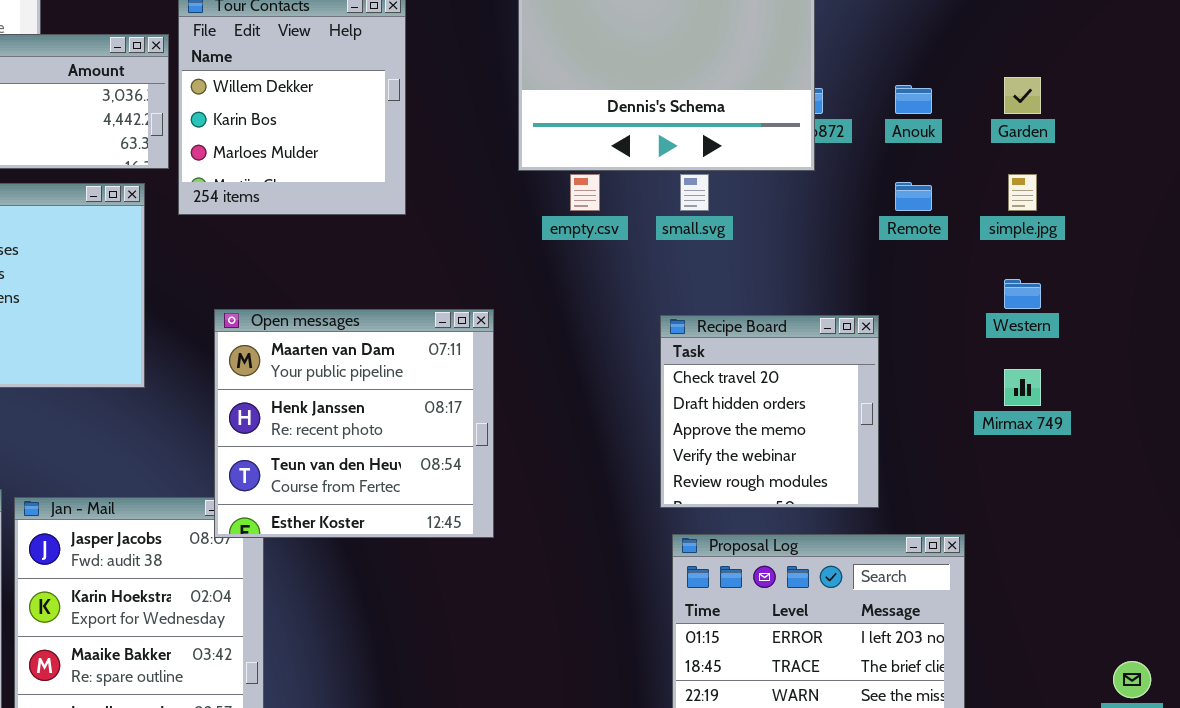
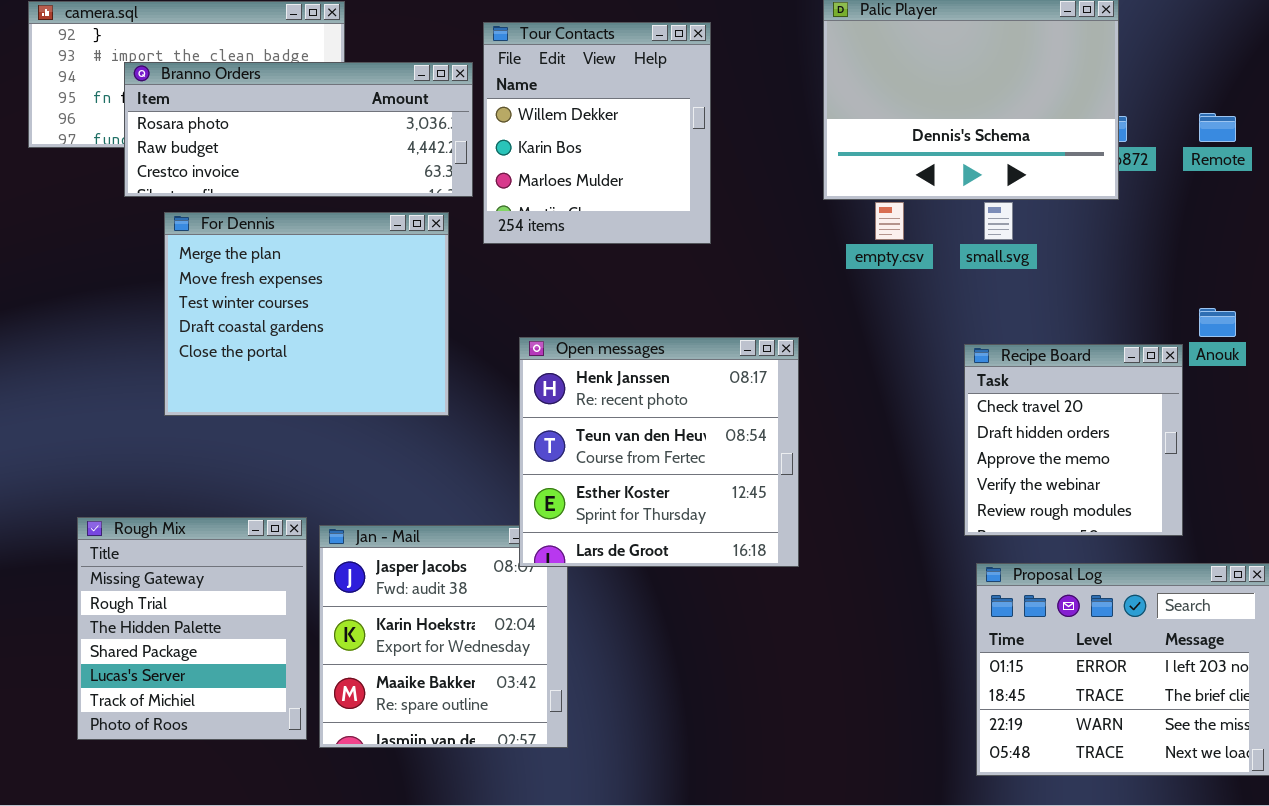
Anouk: [895,85,932,114] -> [1199,308,1236,337], moved
Remote: [895,182,932,211] -> [1199,113,1236,142], moved
Open messages: [214,309,494,538] -> [519,337,799,567], scrolled down 1 row

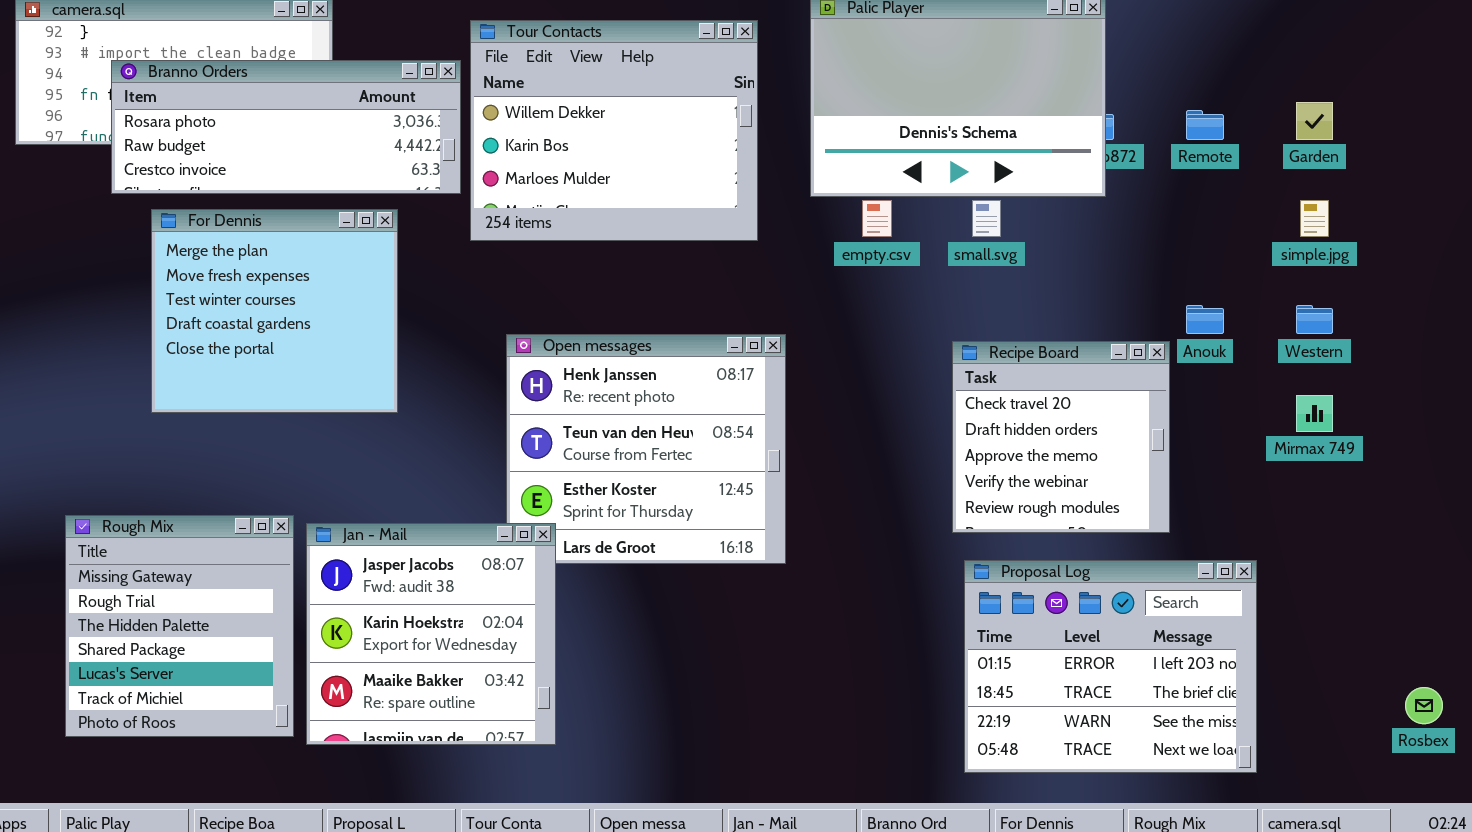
Tour Contacts: [483,22,711,244] -> [470,20,758,241], resized
For Dennis: [164,212,449,416] -> [151,209,398,413], resized
Jan - Mail: [319,525,568,748] -> [306,523,556,745], raised

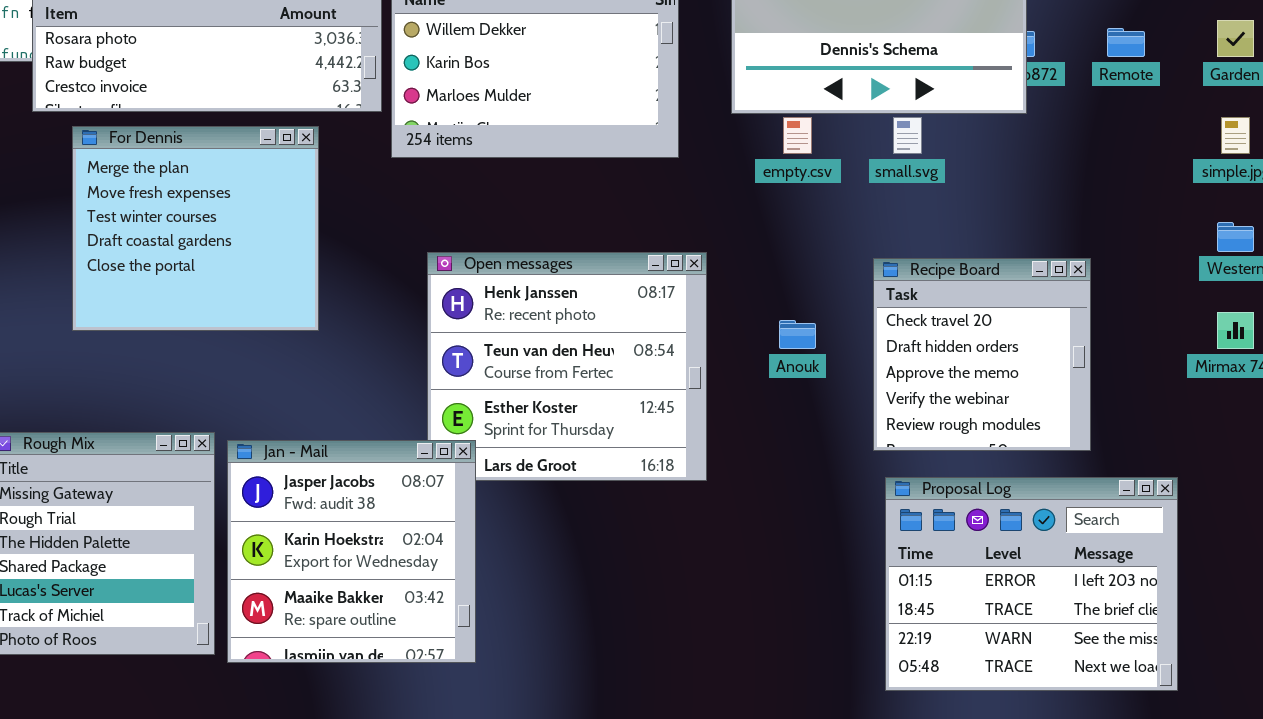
Anouk: [1186,305,1224,334] -> [779,320,816,349], moved

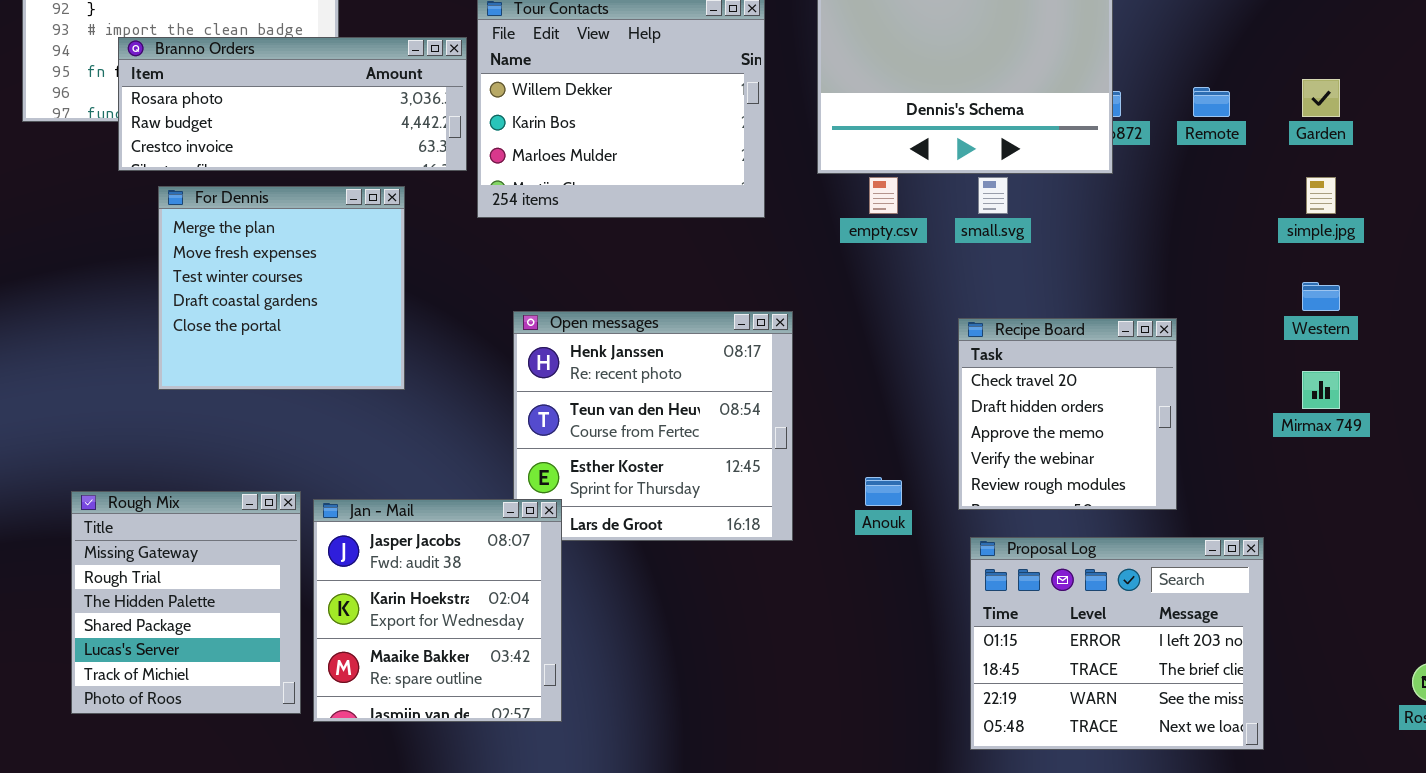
Anouk: [779,320,816,349] -> [865,477,902,506], moved

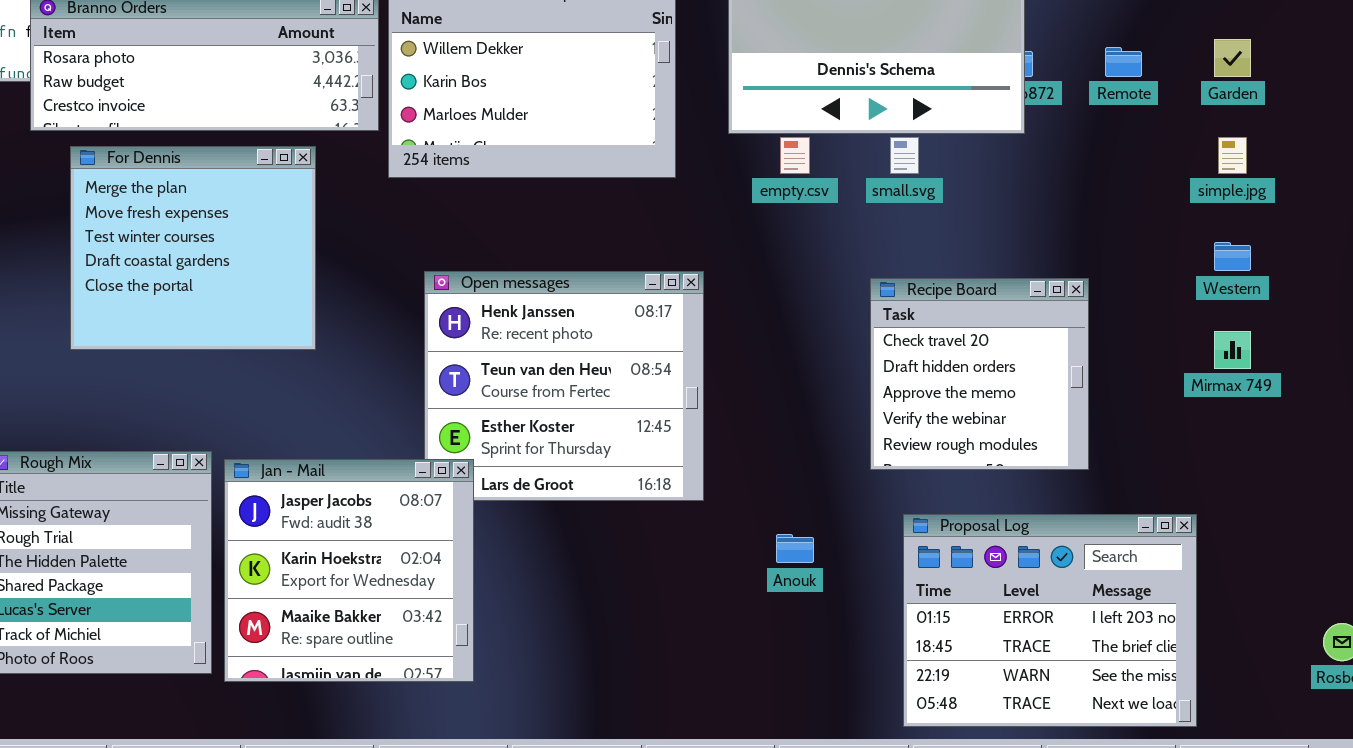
Anouk: [865,477,902,506] -> [776,534,814,563], moved
Proposal Log: [970,537,1264,750] -> [903,514,1197,727], moved

